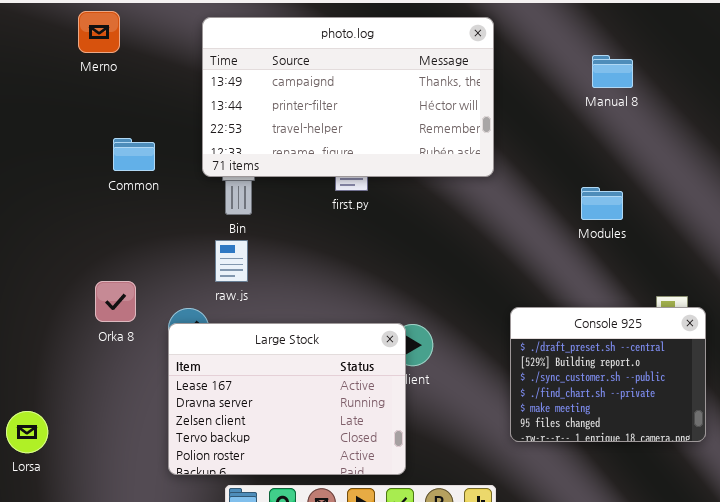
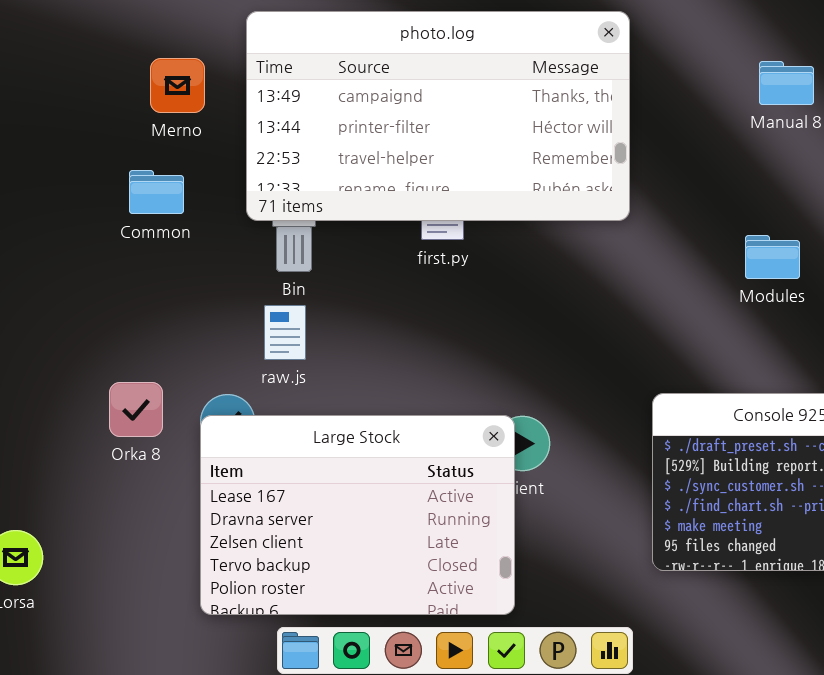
Merno: [78,11,120,53] -> [150,58,205,113], moved
Orka 8: [95,281,136,322] -> [109,382,163,437], moved

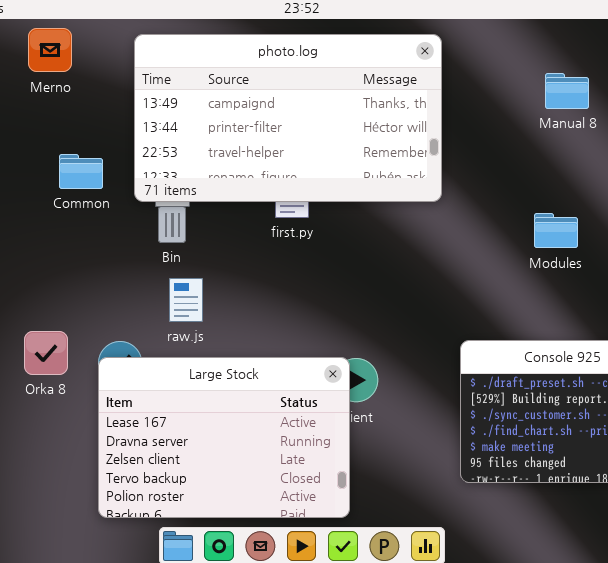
Merno: [150,58,205,113] -> [28,28,72,72], moved
Common: [129,170,184,214] -> [59,154,103,189], moved
raw.js: [264,305,306,360] -> [169,278,203,322], moved

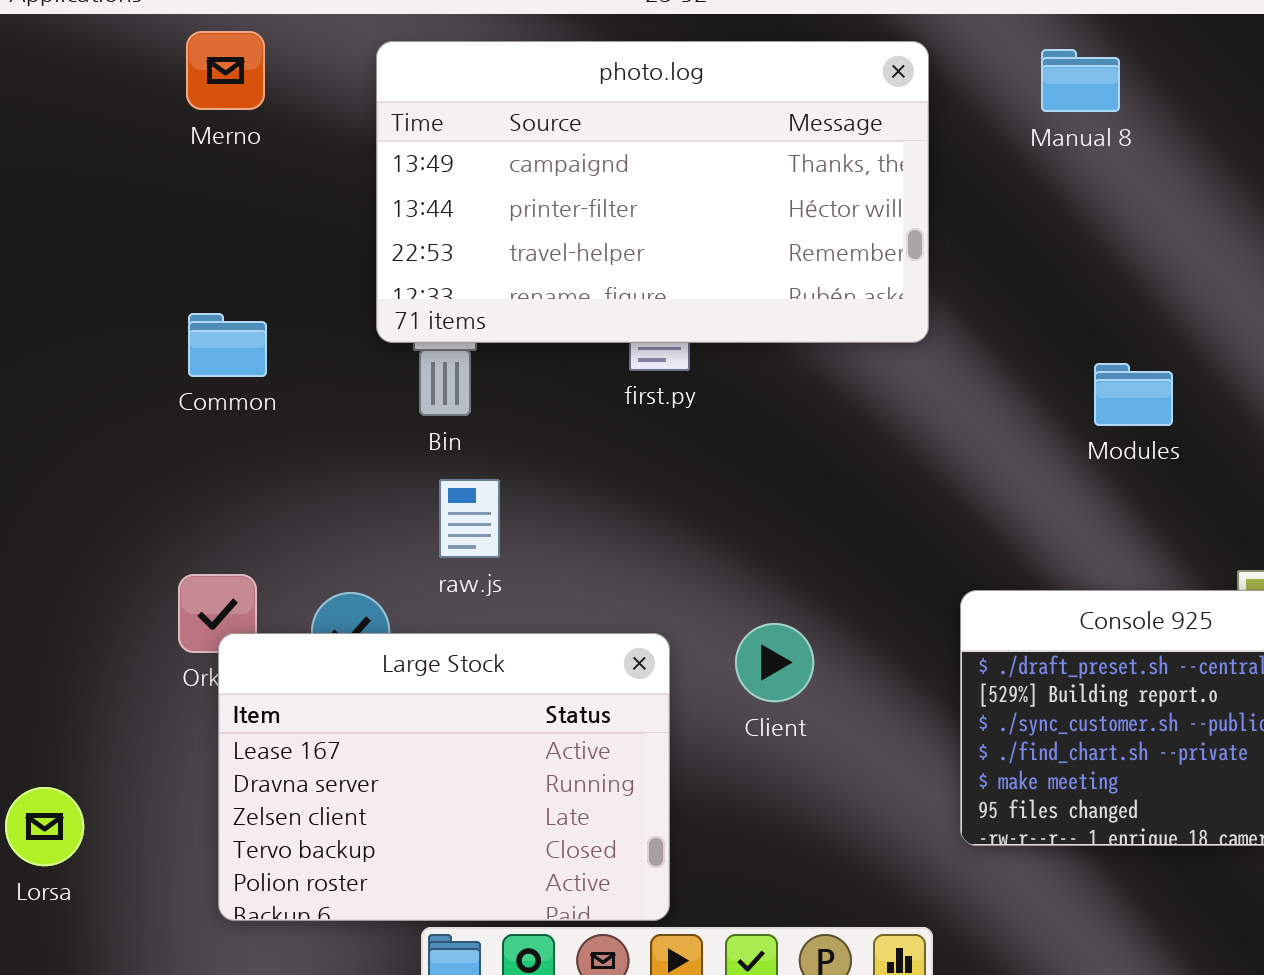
Manual 8: [545,73,589,109] -> [1041,49,1120,112], moved
Common: [59,154,103,189] -> [188,313,267,377], moved
Large Stock: [98,357,350,518] -> [218,633,670,921], moved

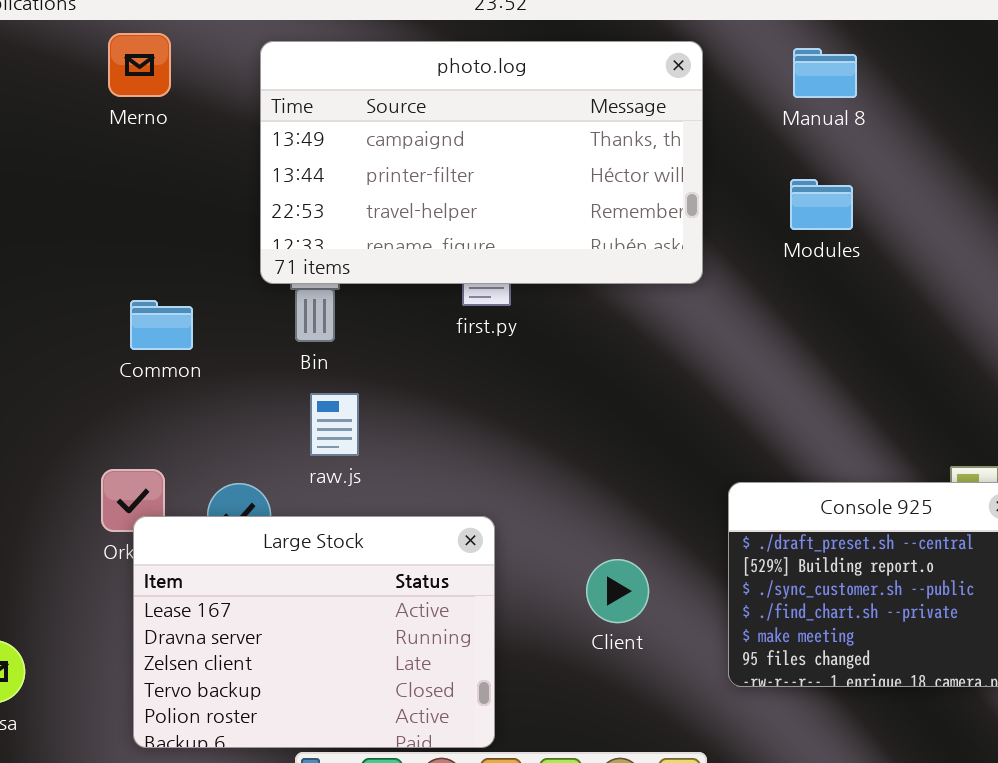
Common: [188,313,267,377] -> [130,300,193,350], moved
Modules: [1094,363,1173,426] -> [790,179,853,230], moved
Client: [735,623,814,702] -> [586,559,649,623], moved

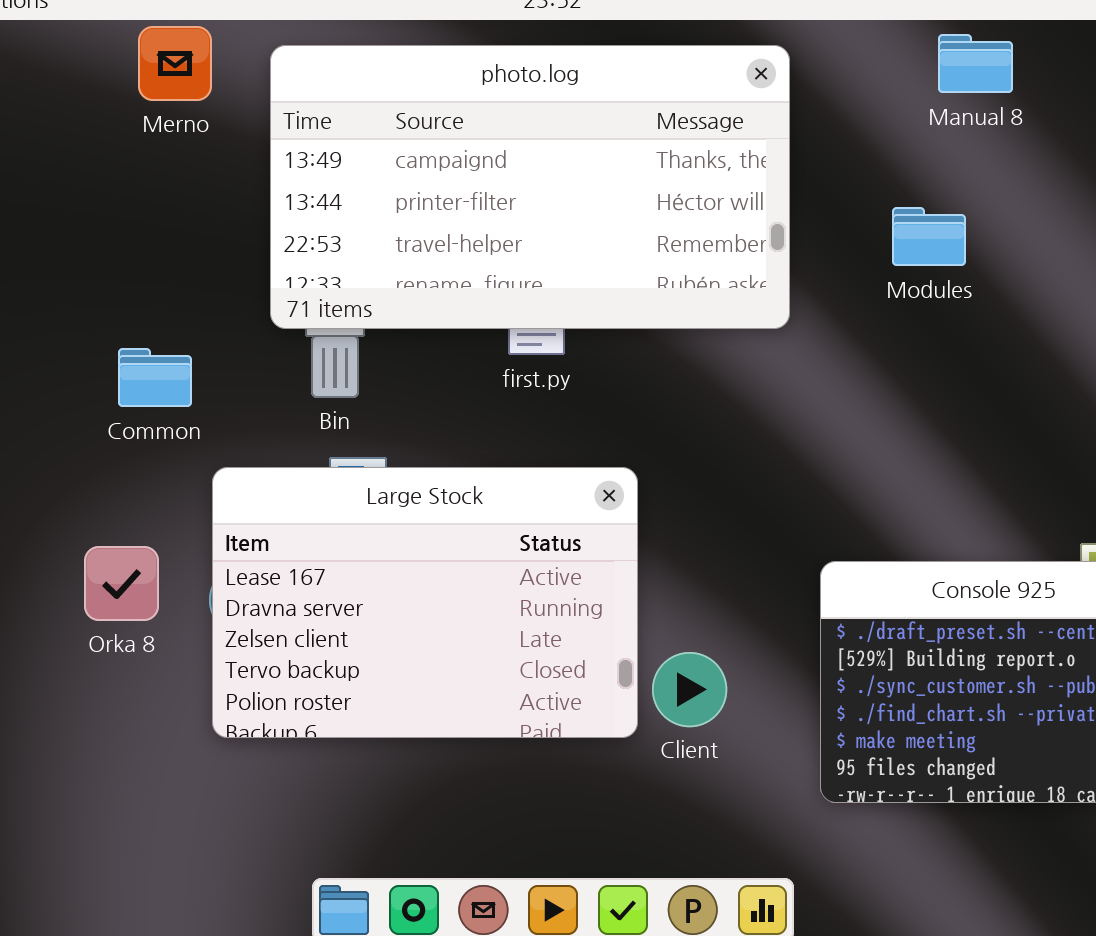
Merno: [108,33,171,97] -> [138,26,212,101], moved
Manual 8: [793,48,857,98] -> [938,34,1013,93], moved
Large Stock: [133,516,495,748] -> [212,467,638,738], moved

